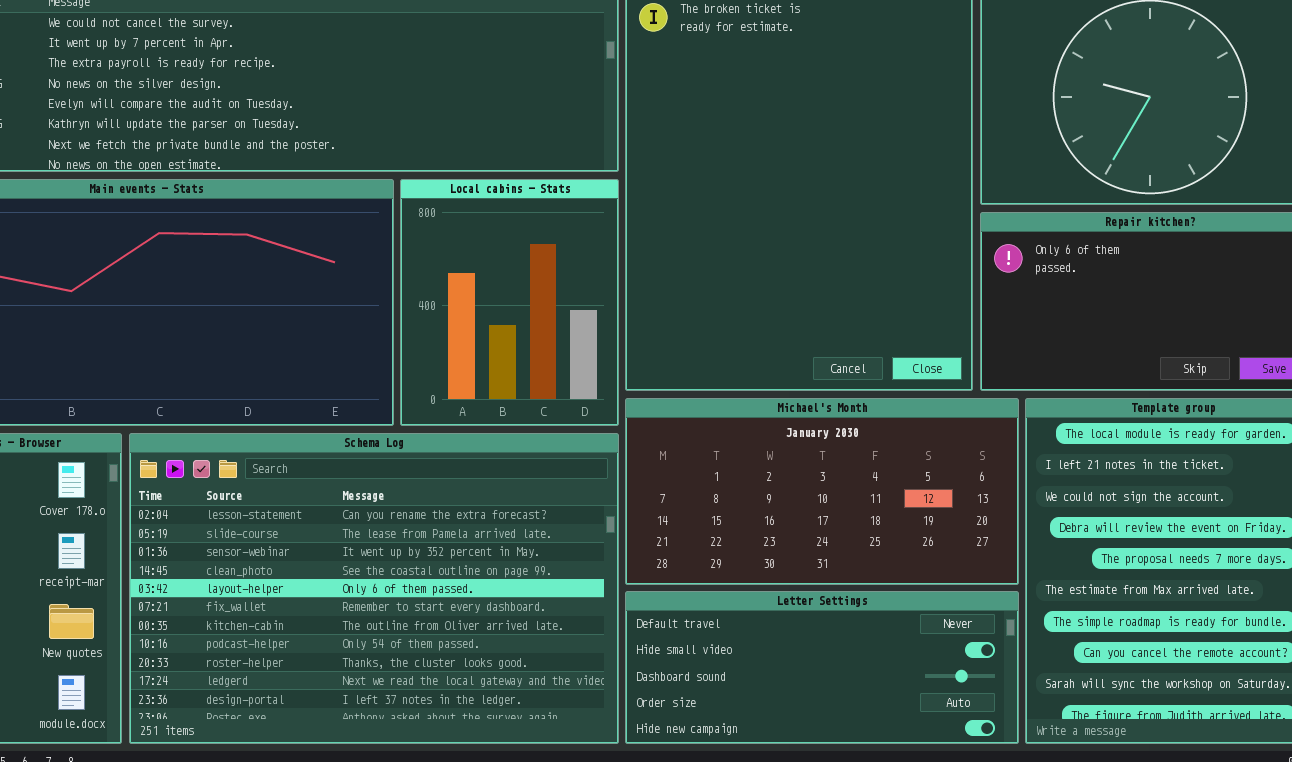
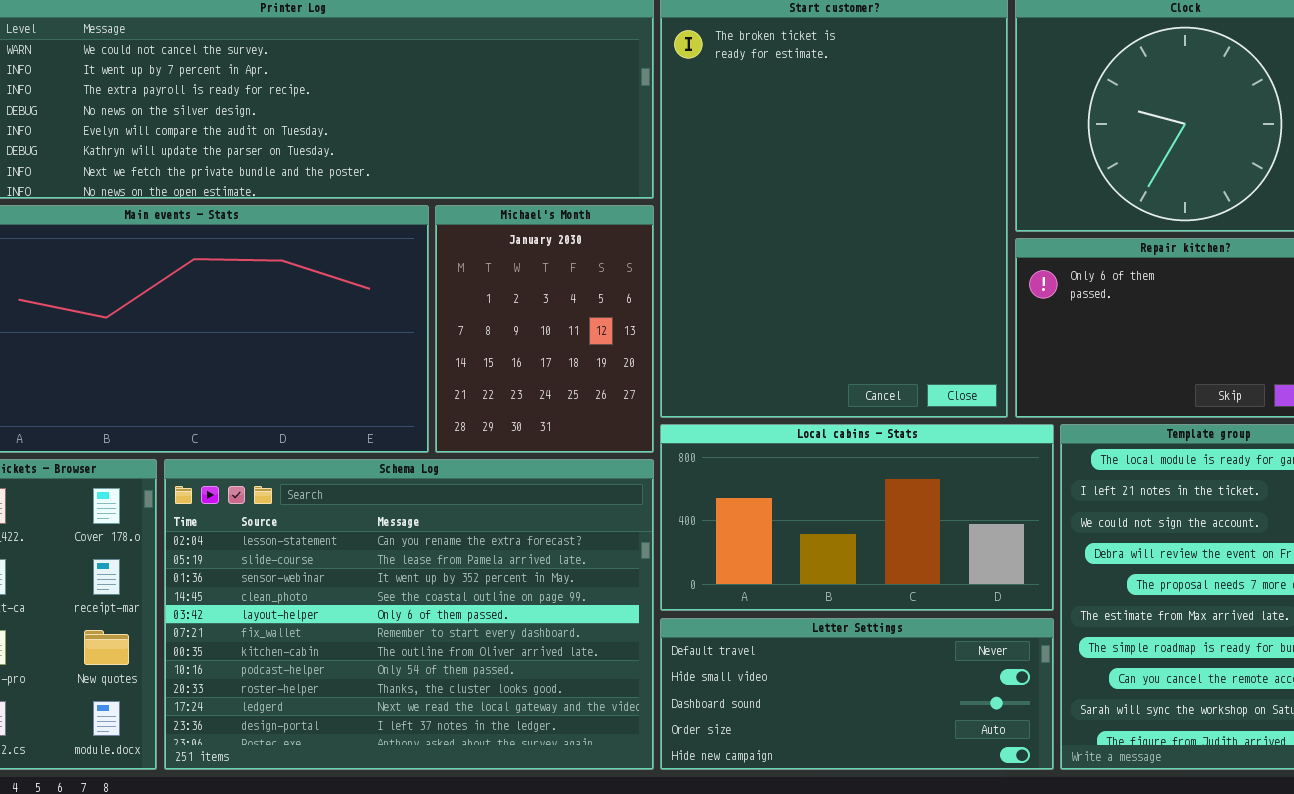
Local cabins - Stats: [400,179,619,426] -> [660,424,1054,611], moved, resized
Michael's Month: [625,398,1019,585] -> [435,205,654,453], moved, resized

